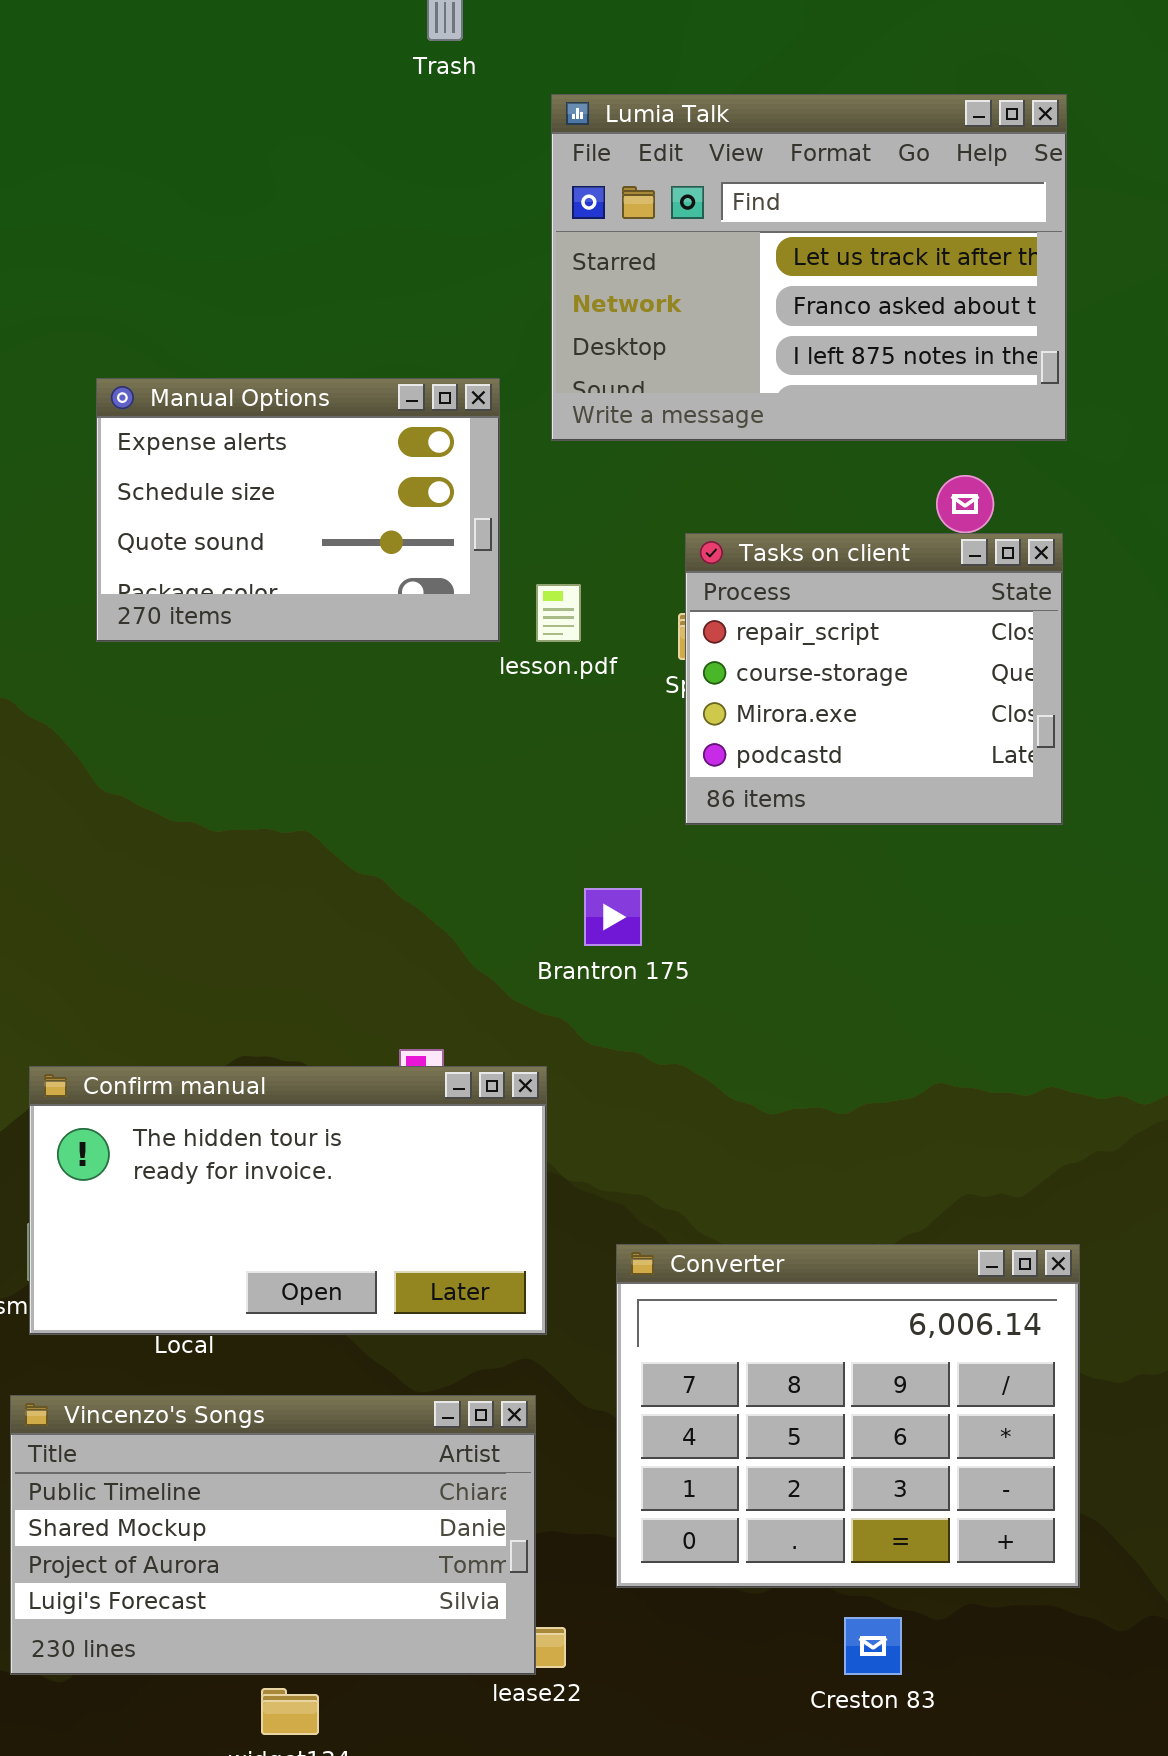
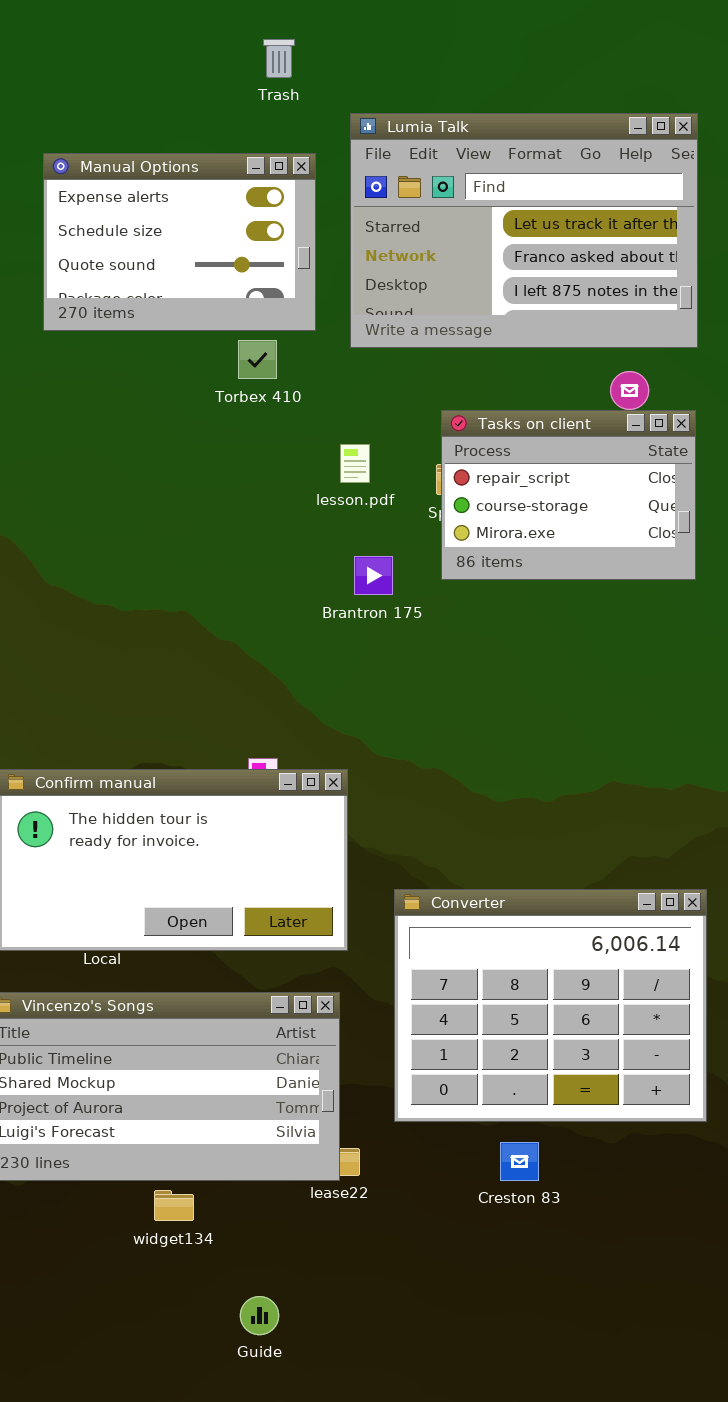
Manual Options: [96,378,500,642] -> [43,153,316,331], moved
Tasks on client: [685,533,1063,825] -> [441,410,696,580], resized
Brantron 175: [584,888,642,946] -> [354,556,393,595], moved
Creston 83: [844,1617,902,1675] -> [500,1142,539,1181], moved

